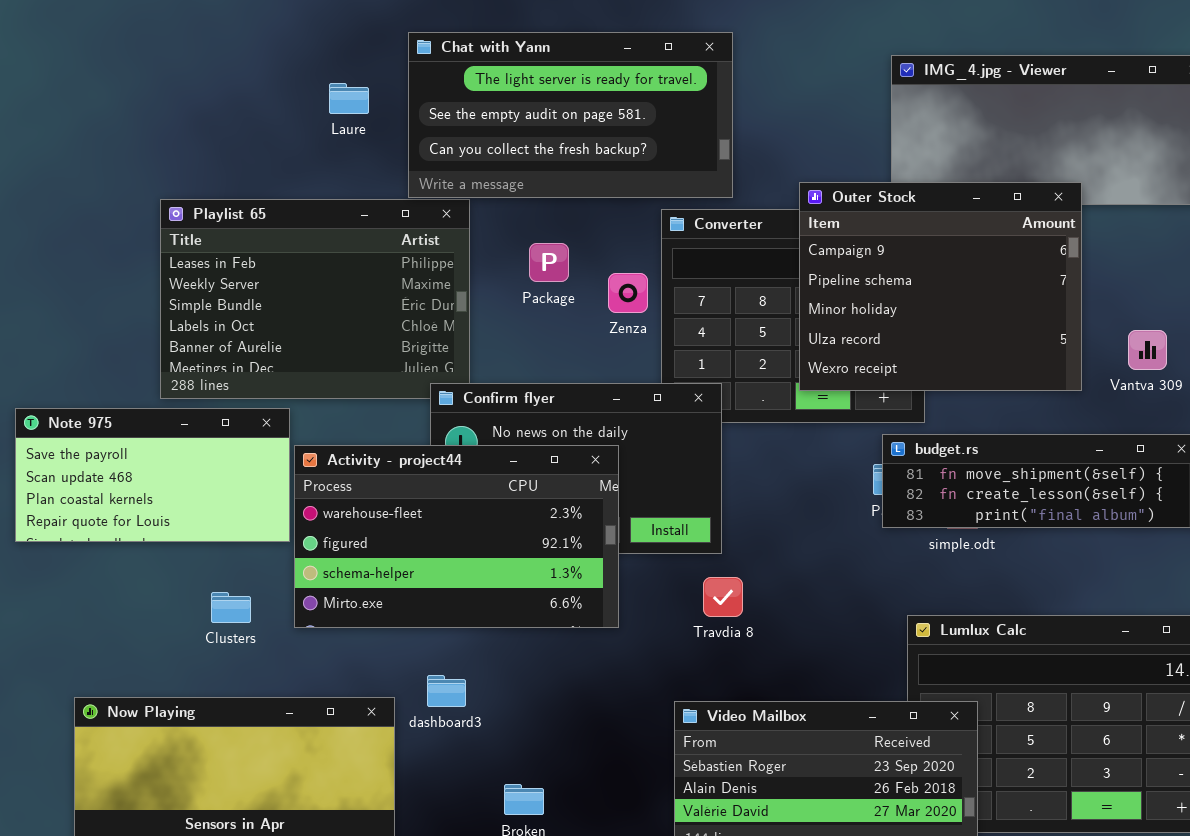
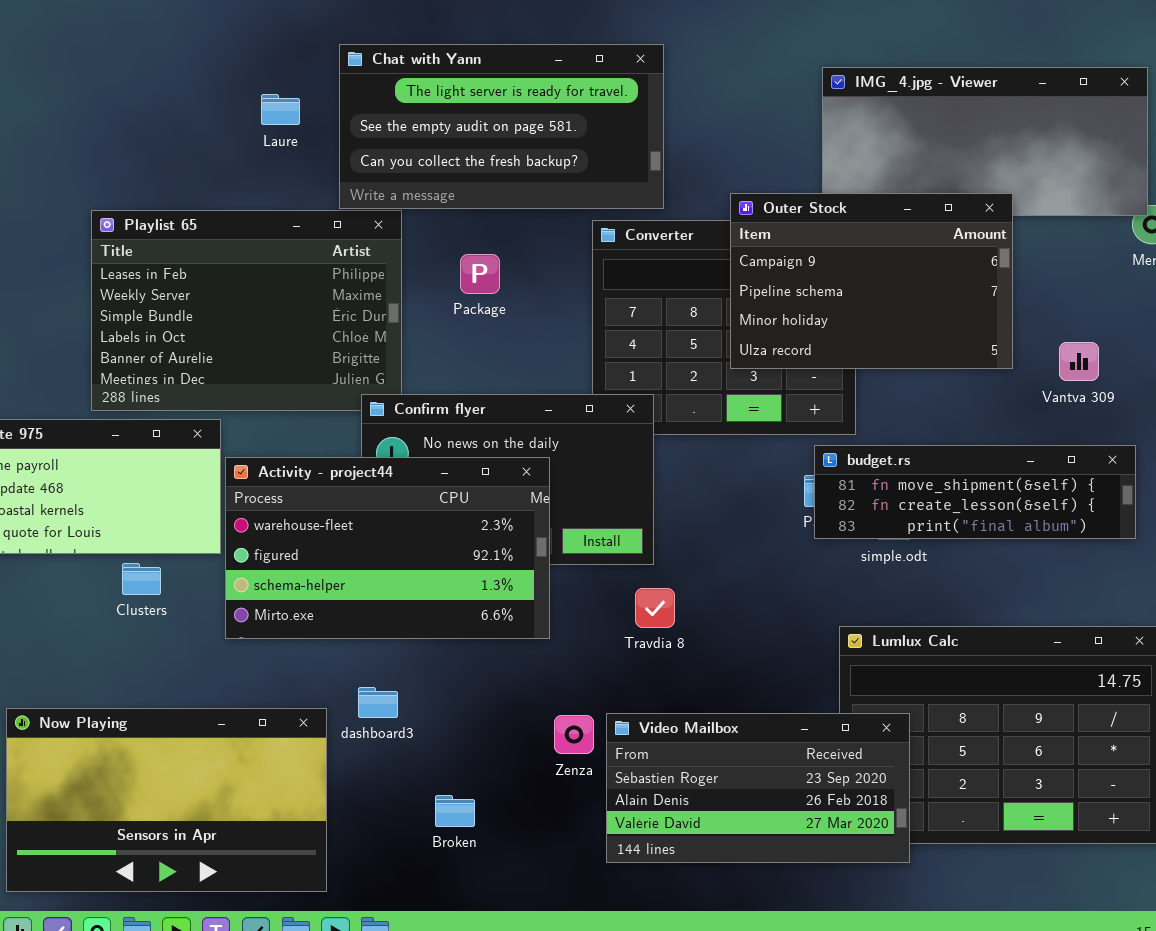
Outer Stock: [799,182,1082,391] -> [730,193,1013,369], resized
Zenza: [608,273,648,313] -> [554,715,594,754], moved
Clusters: [211,592,251,623] -> [122,563,161,595], moved

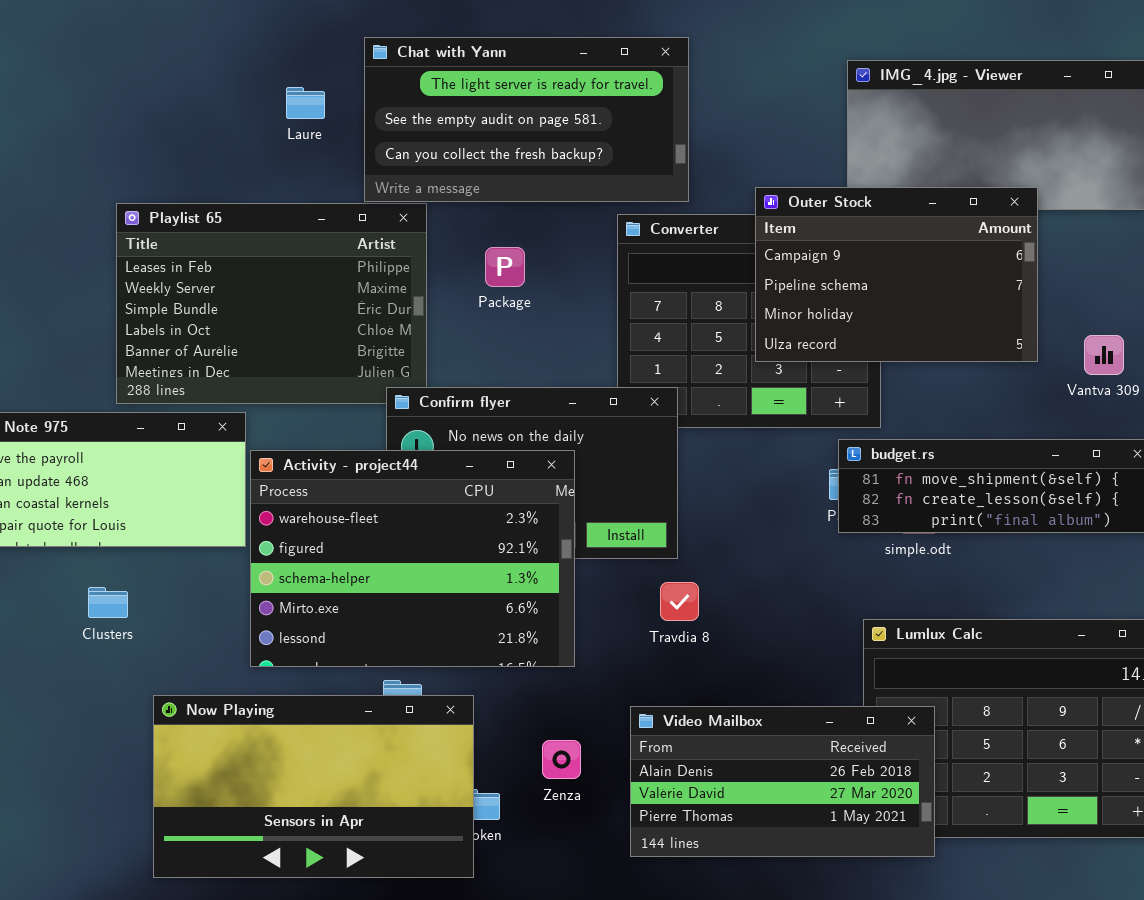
Activity - project44: [225,457,550,639] -> [250,450,575,667], resized
Clusters: [122,563,161,595] -> [88,587,128,618], moved
Now Playing: [6,708,327,892] -> [153,695,474,878], moved
Video Mailbox: [606,713,910,863] -> [630,706,935,857], scrolled down 1 row
Zenza: [554,715,594,754] -> [542,740,581,779], moved

